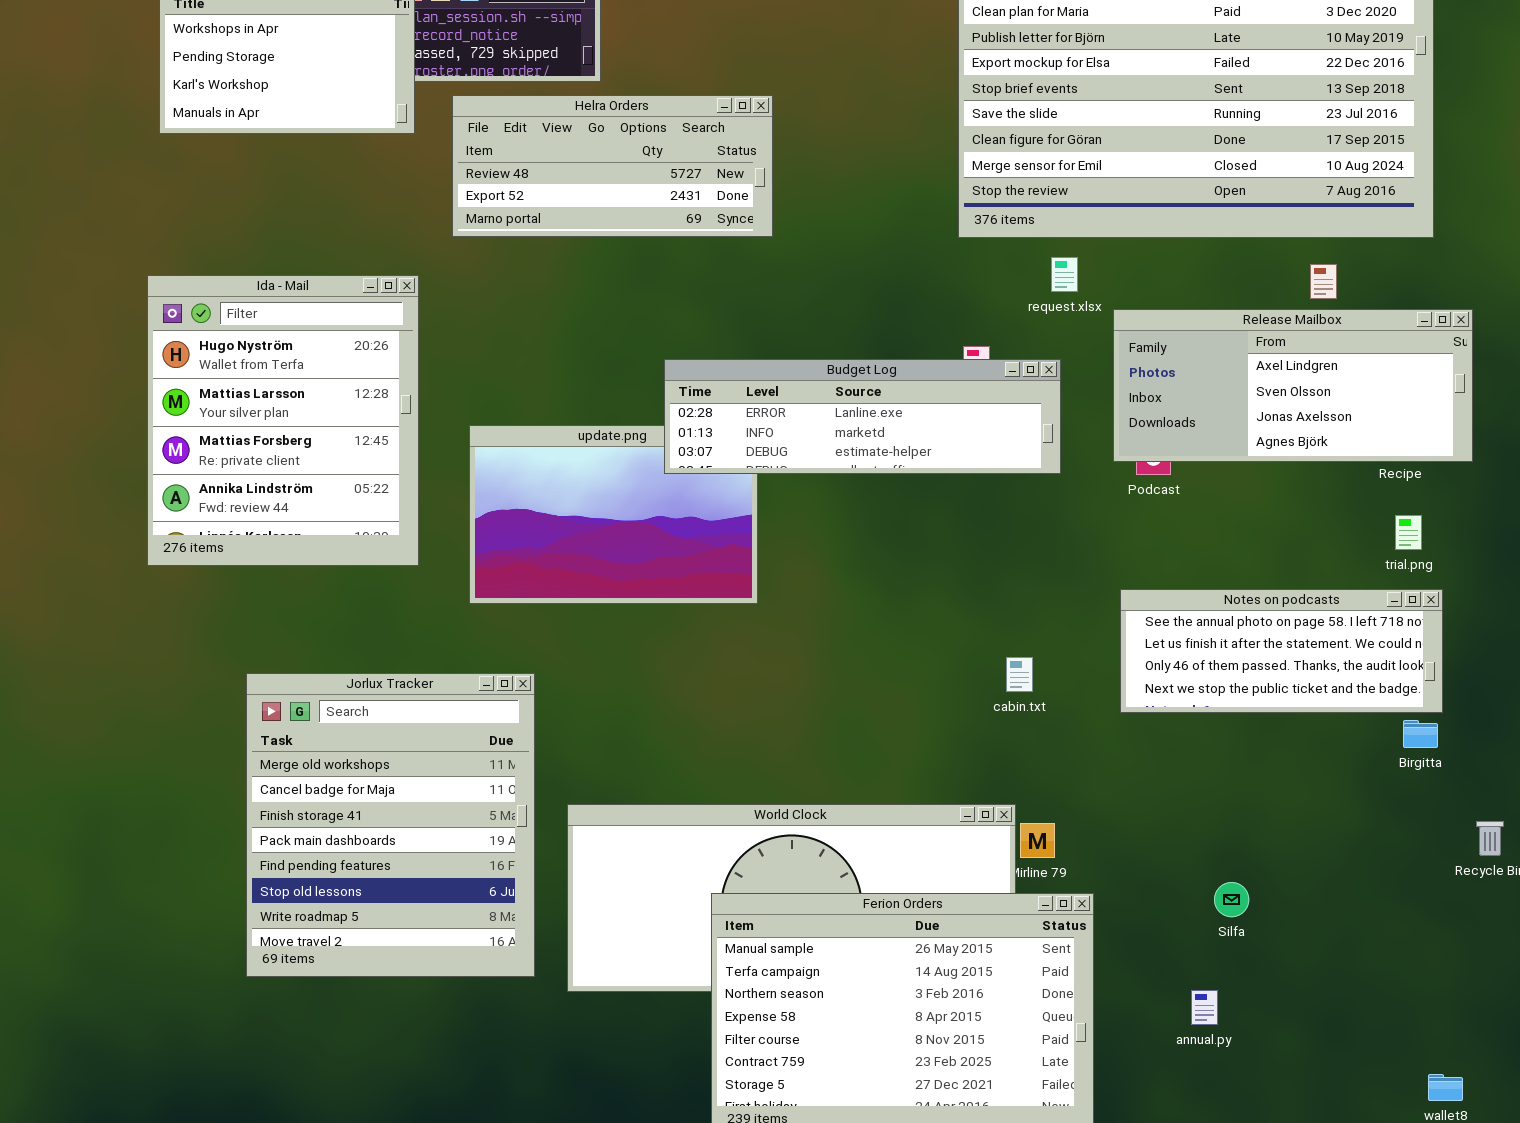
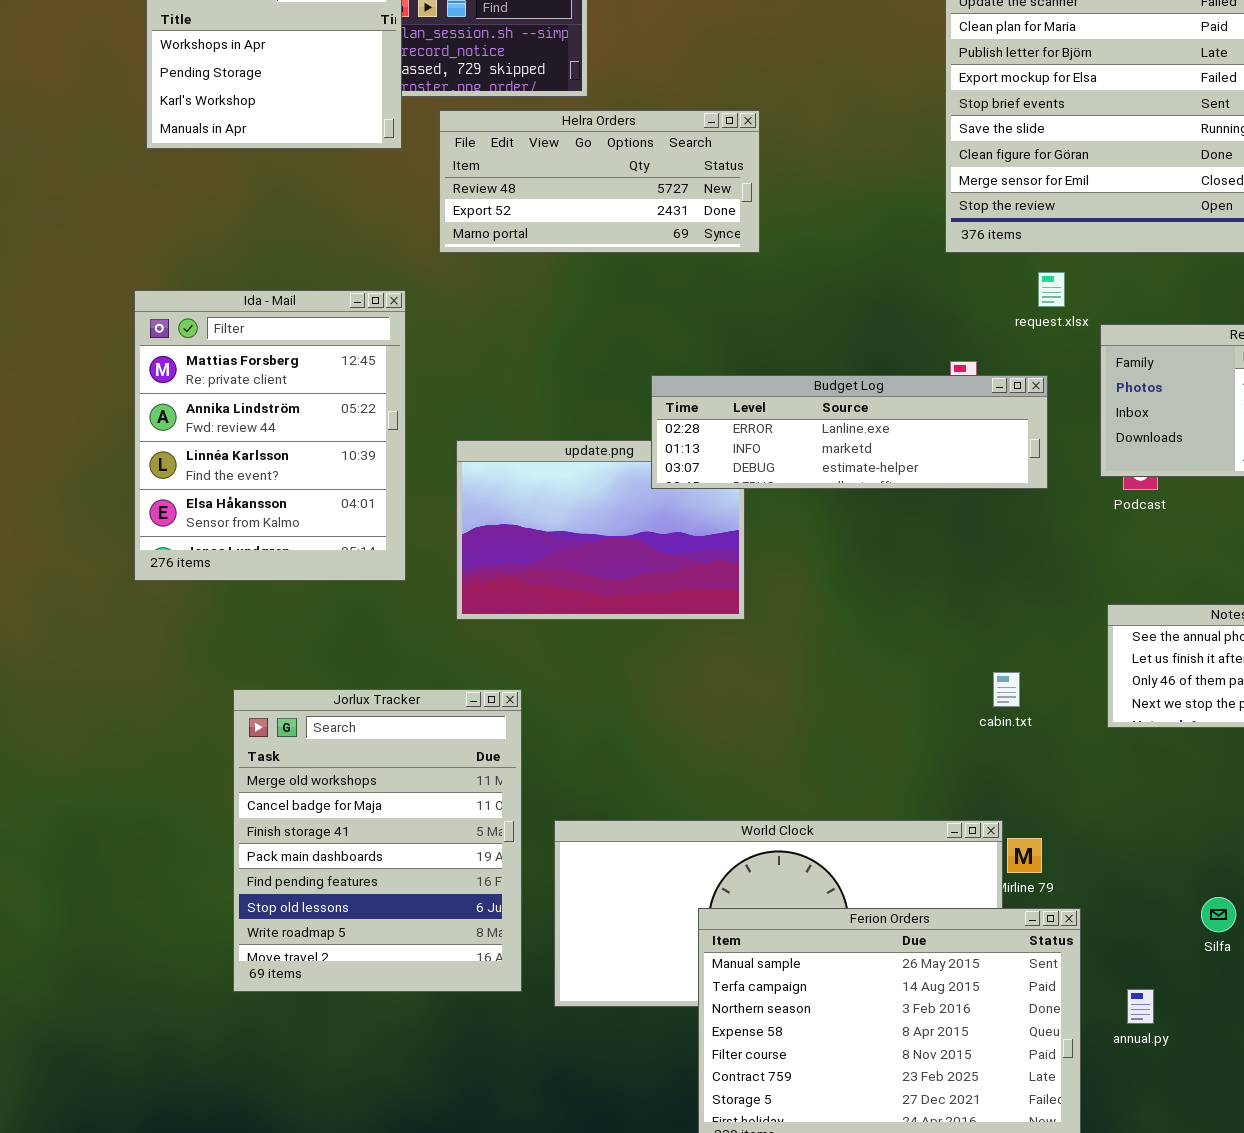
Ida - Mail: [147,275,419,566] -> [134,290,406,581], scrolled down 2 rows
annual.py: [1191,990,1218,1025] -> [1127,989,1154,1024], moved

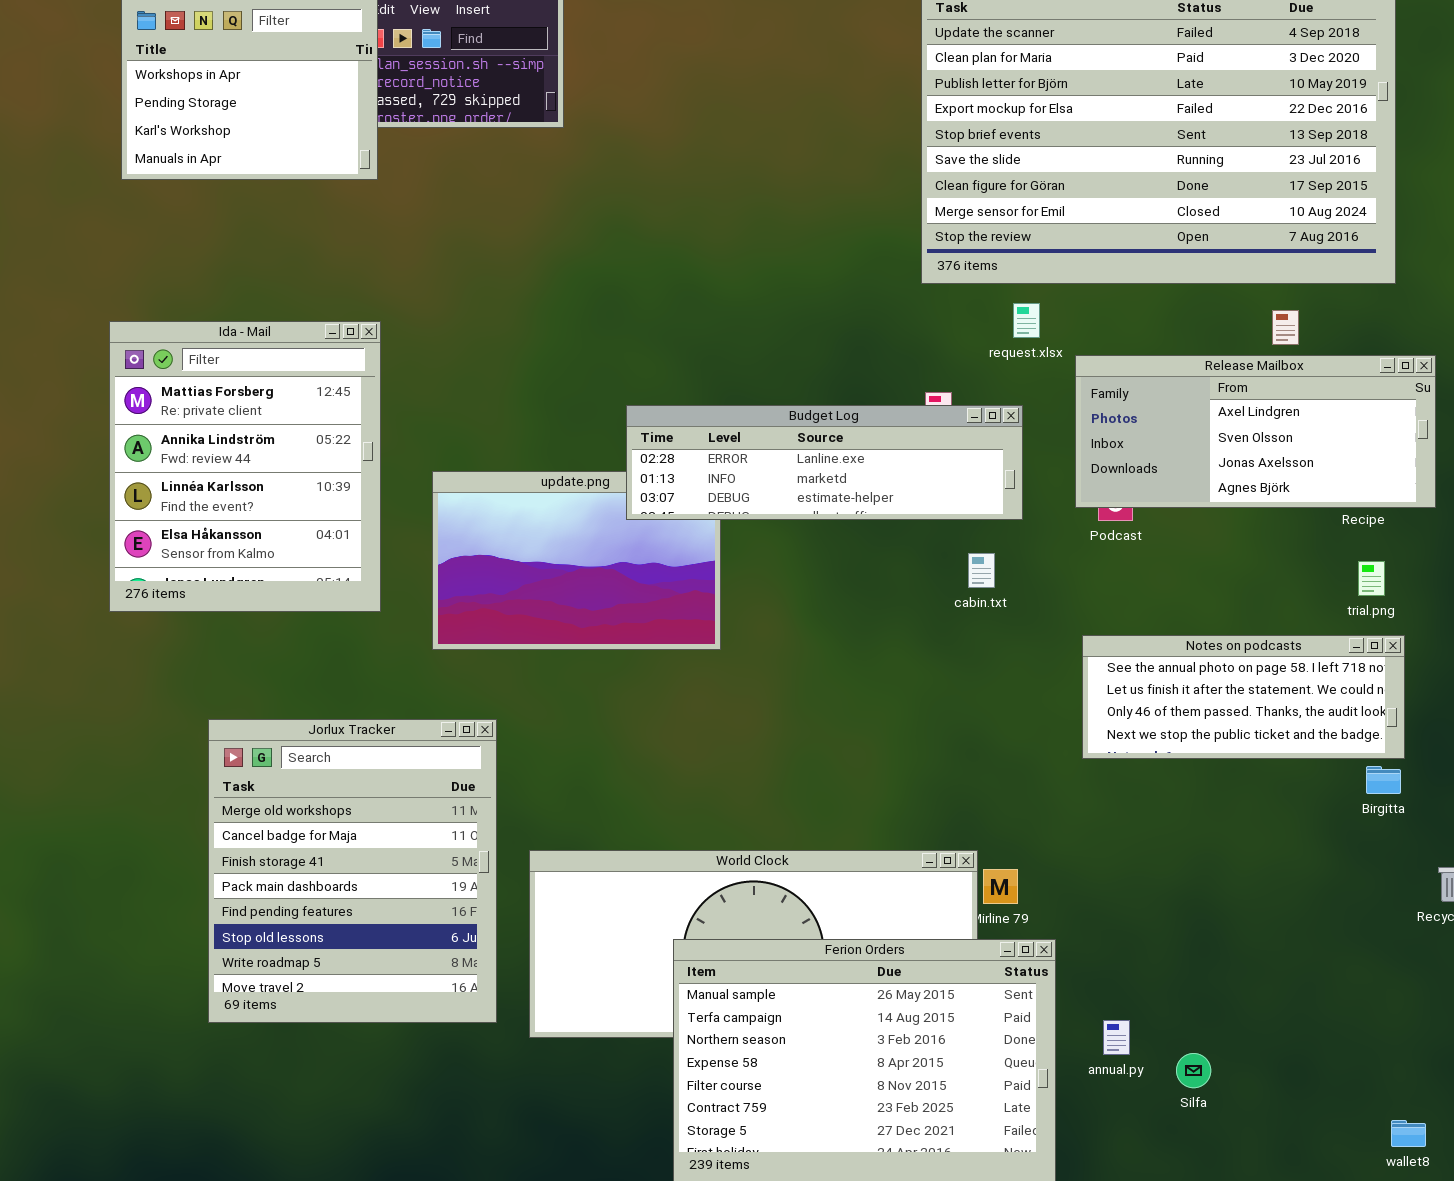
Helra Orders: [439,110,760,253] -> none, closed
cabin.txt: [993,672,1020,707] -> [968,553,995,588], moved
Silfa: [1201,897,1236,932] -> [1176,1053,1211,1088], moved

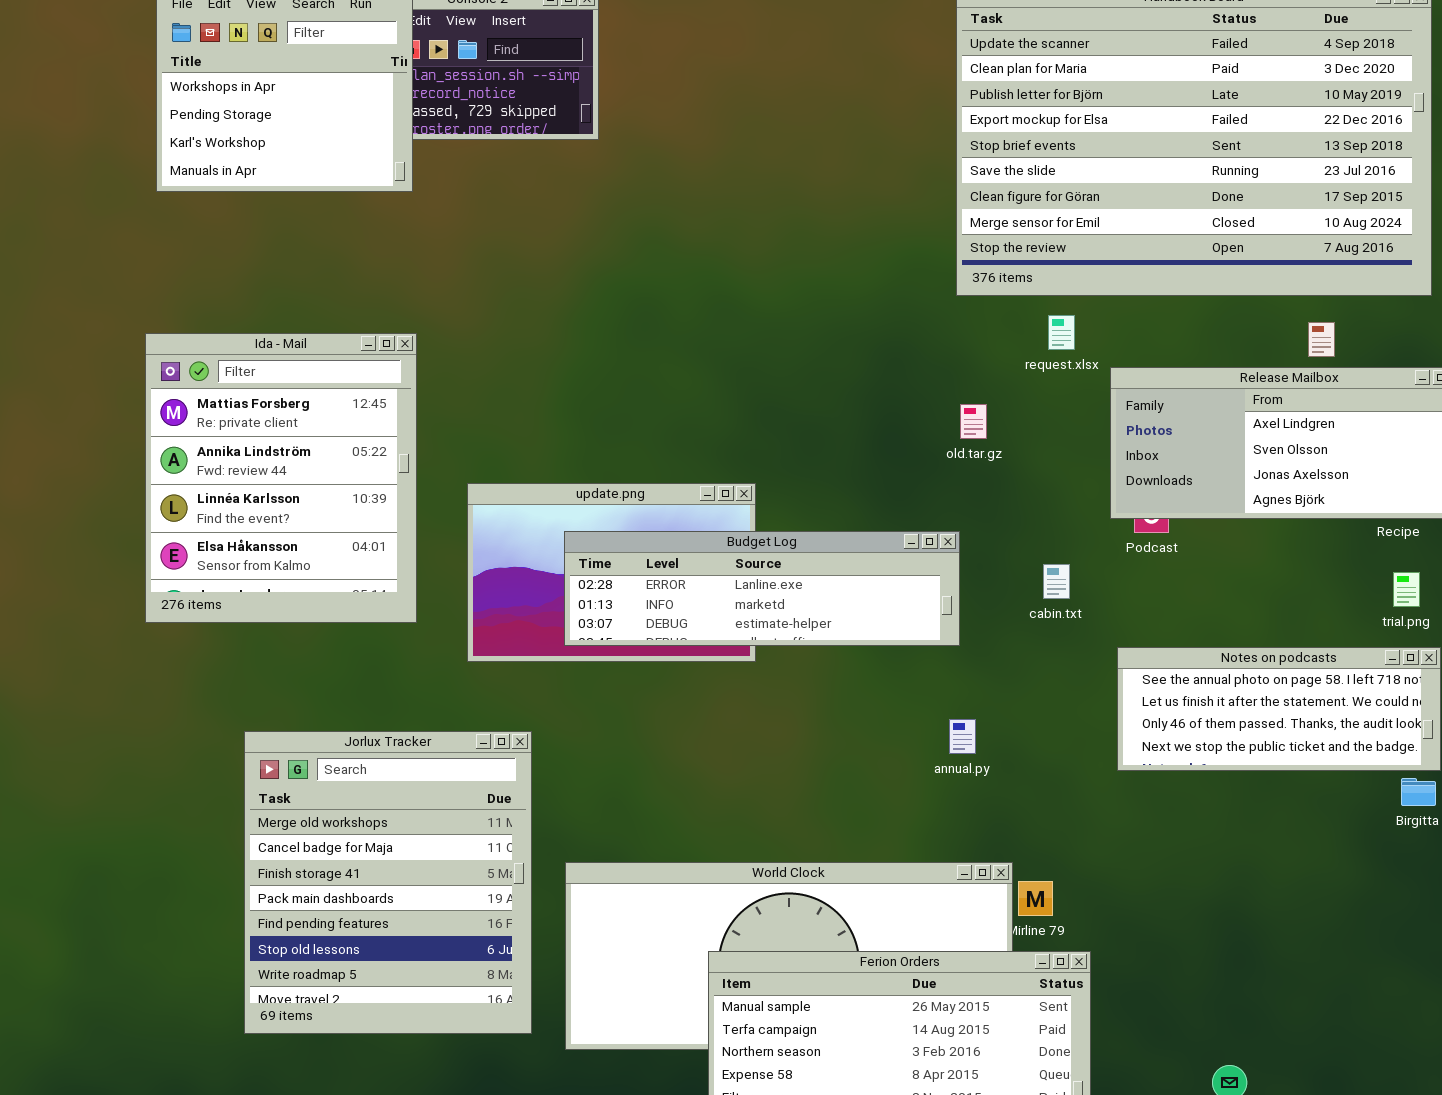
Budget Log: [626,405,1023,520] -> [564,531,960,646], moved
cabin.txt: [968,553,995,588] -> [1043,564,1070,599], moved
annual.py: [1103,1020,1130,1055] -> [949,719,976,754], moved

